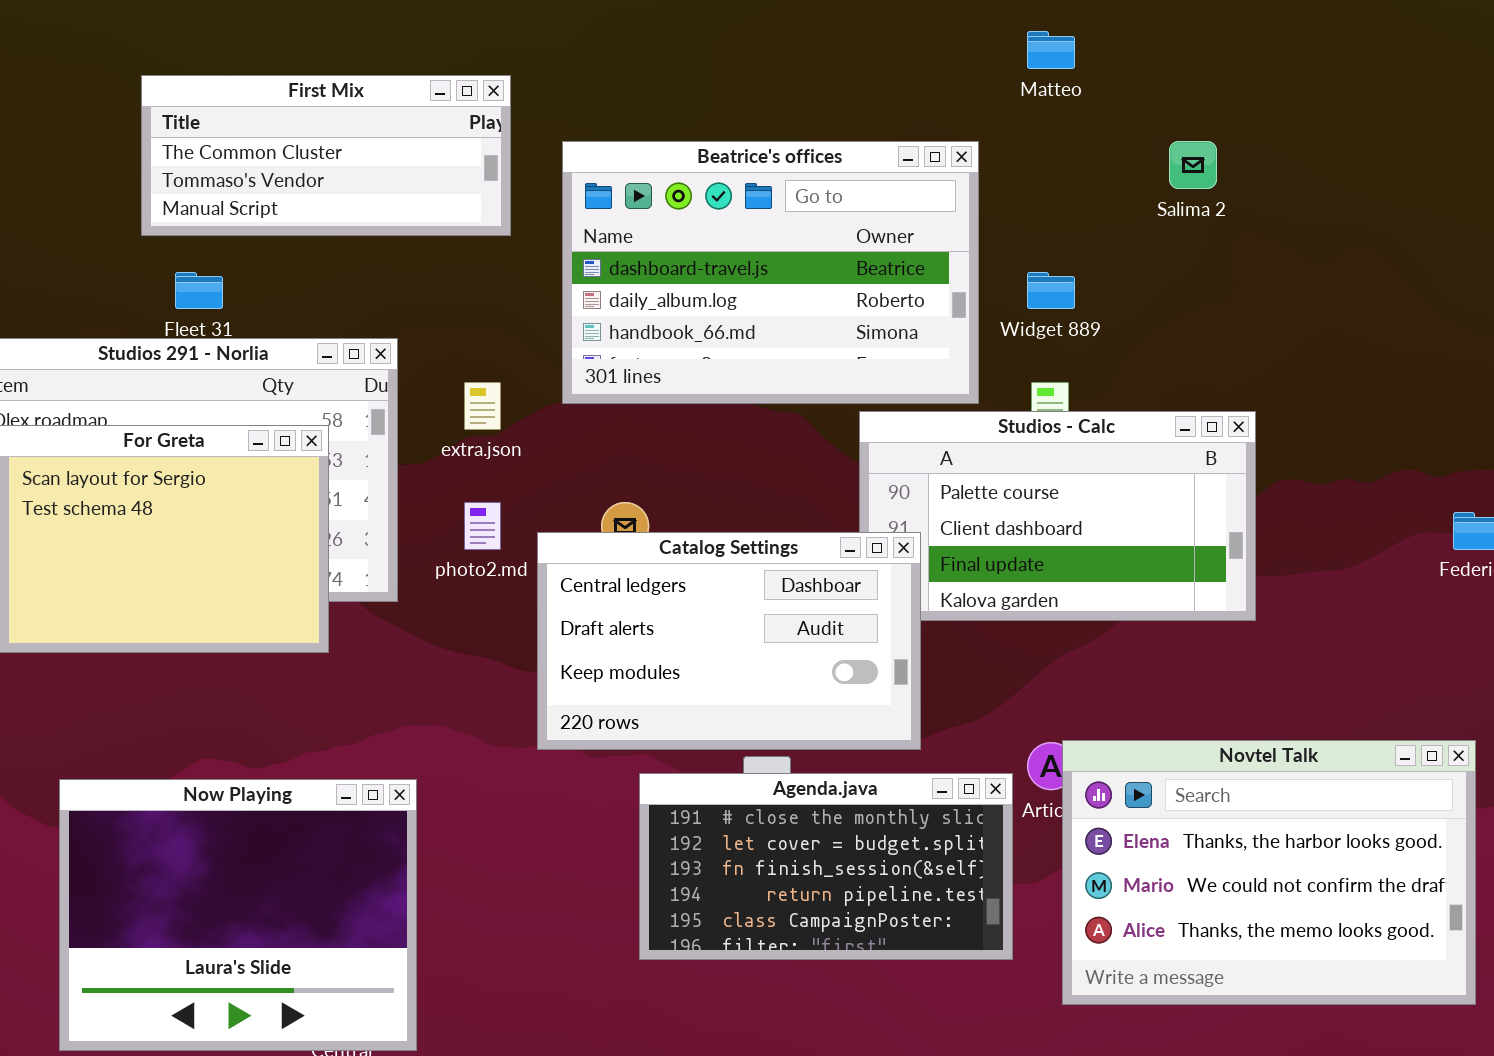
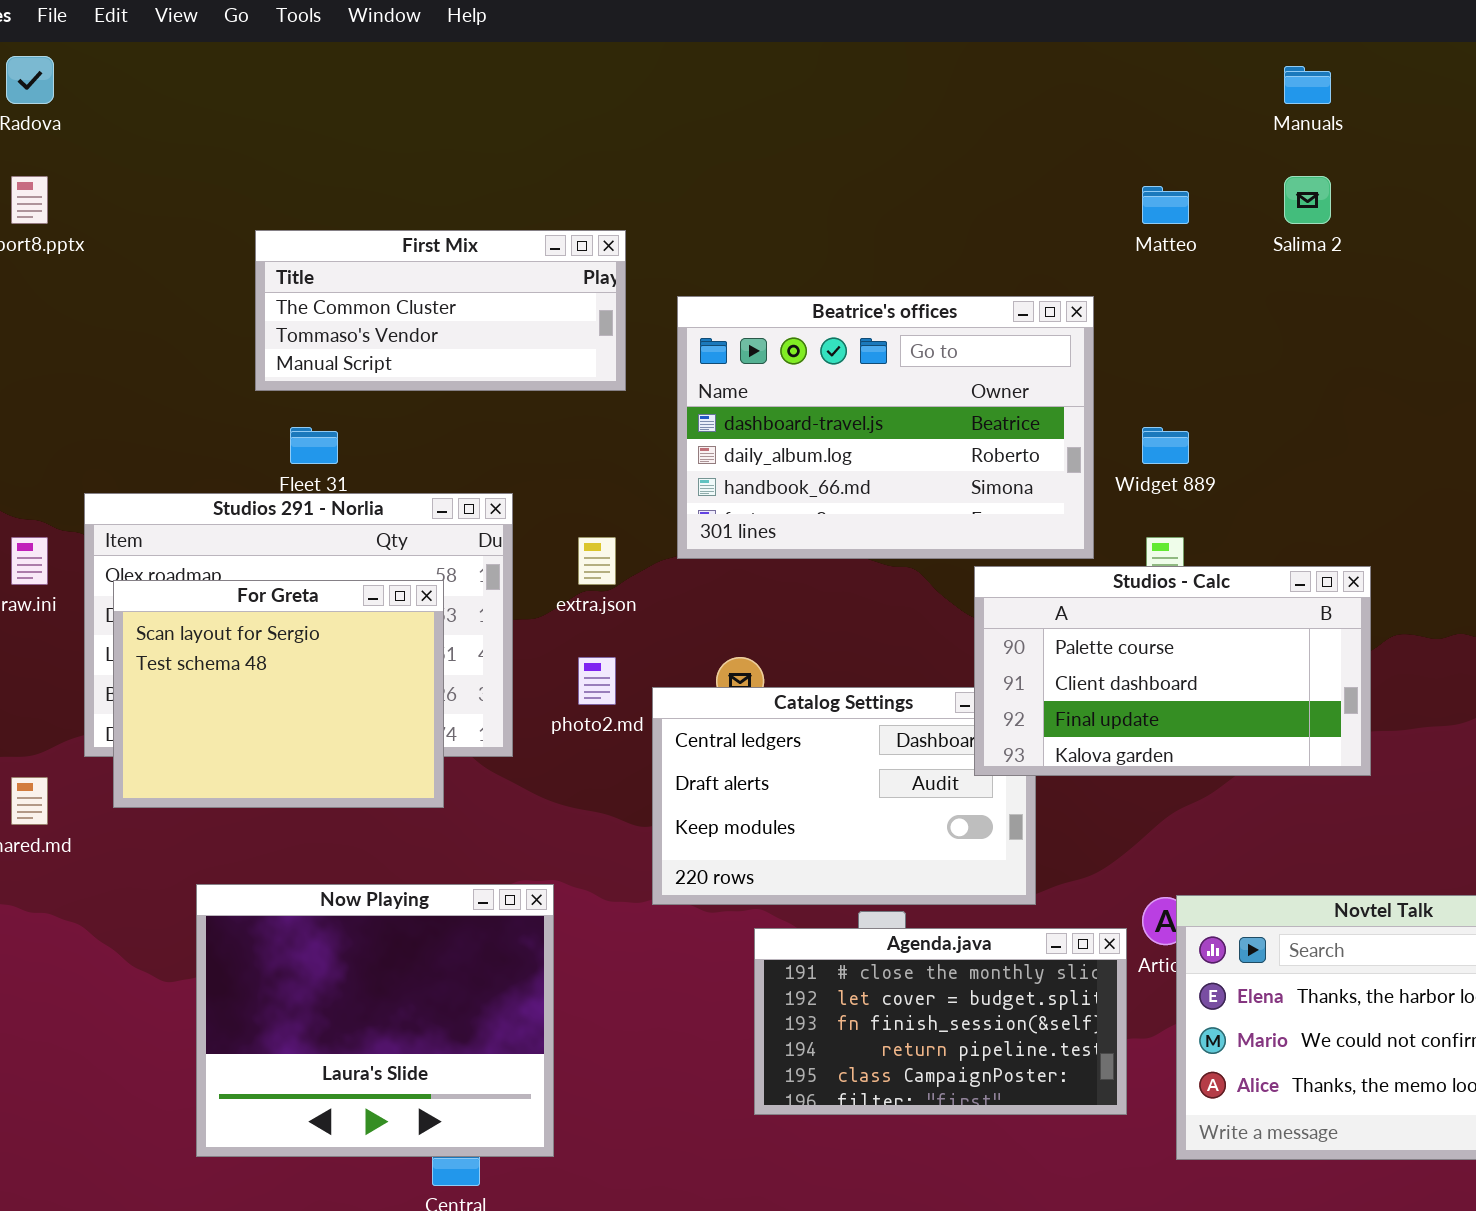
Salima 2: [1169,141,1217,189] -> [1284,176,1331,224], moved
Studios - Calc: [859,411,1256,621] -> [974,566,1371,776], raised
Now Playing: [59,779,417,1051] -> [196,884,554,1157], moved

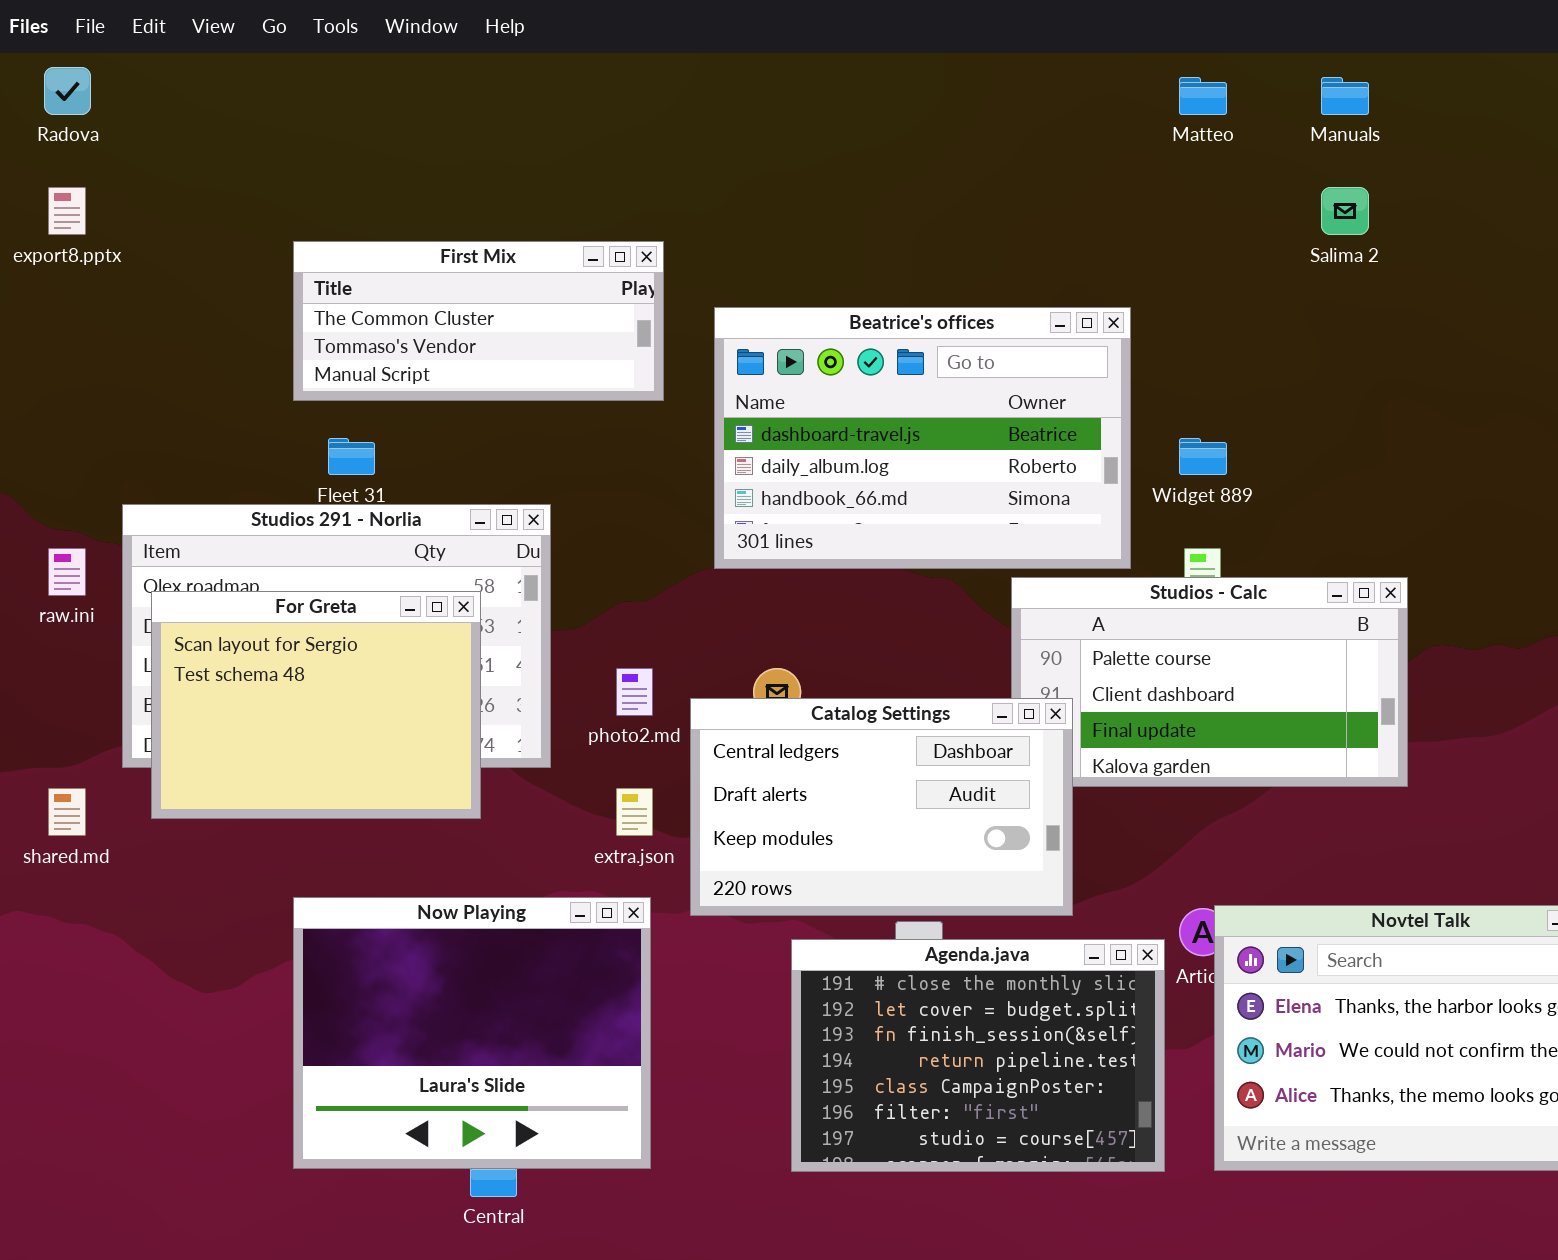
Matteo: [1142,186,1189,224] -> [1179,77,1227,115], moved
extra.json: [578,537,616,585] -> [616,788,653,836], moved
Catalog Settings: [652,687,1036,905] -> [690,698,1073,916], raised
Now Playing: [196,884,554,1157] -> [293,897,651,1169], moved
Agenda.java: [754,928,1127,1115] -> [791,939,1165,1172], resized

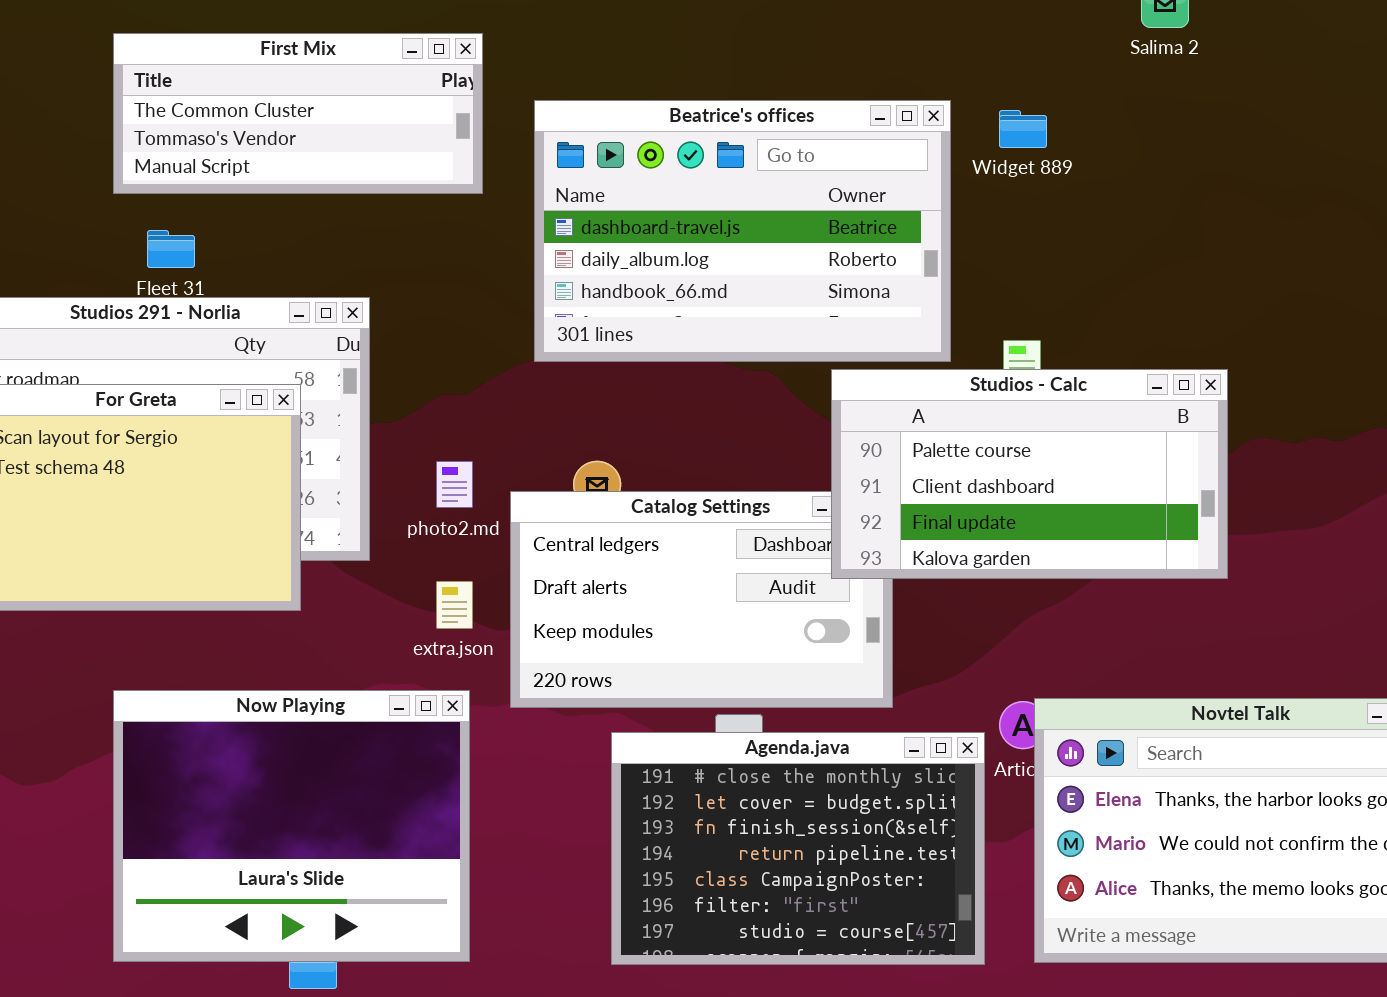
Widget 889: [1179,438,1227,475] -> [999,110,1047,148], moved
Studios - Calc: [1011,577,1408,787] -> [831,369,1228,579], raised

